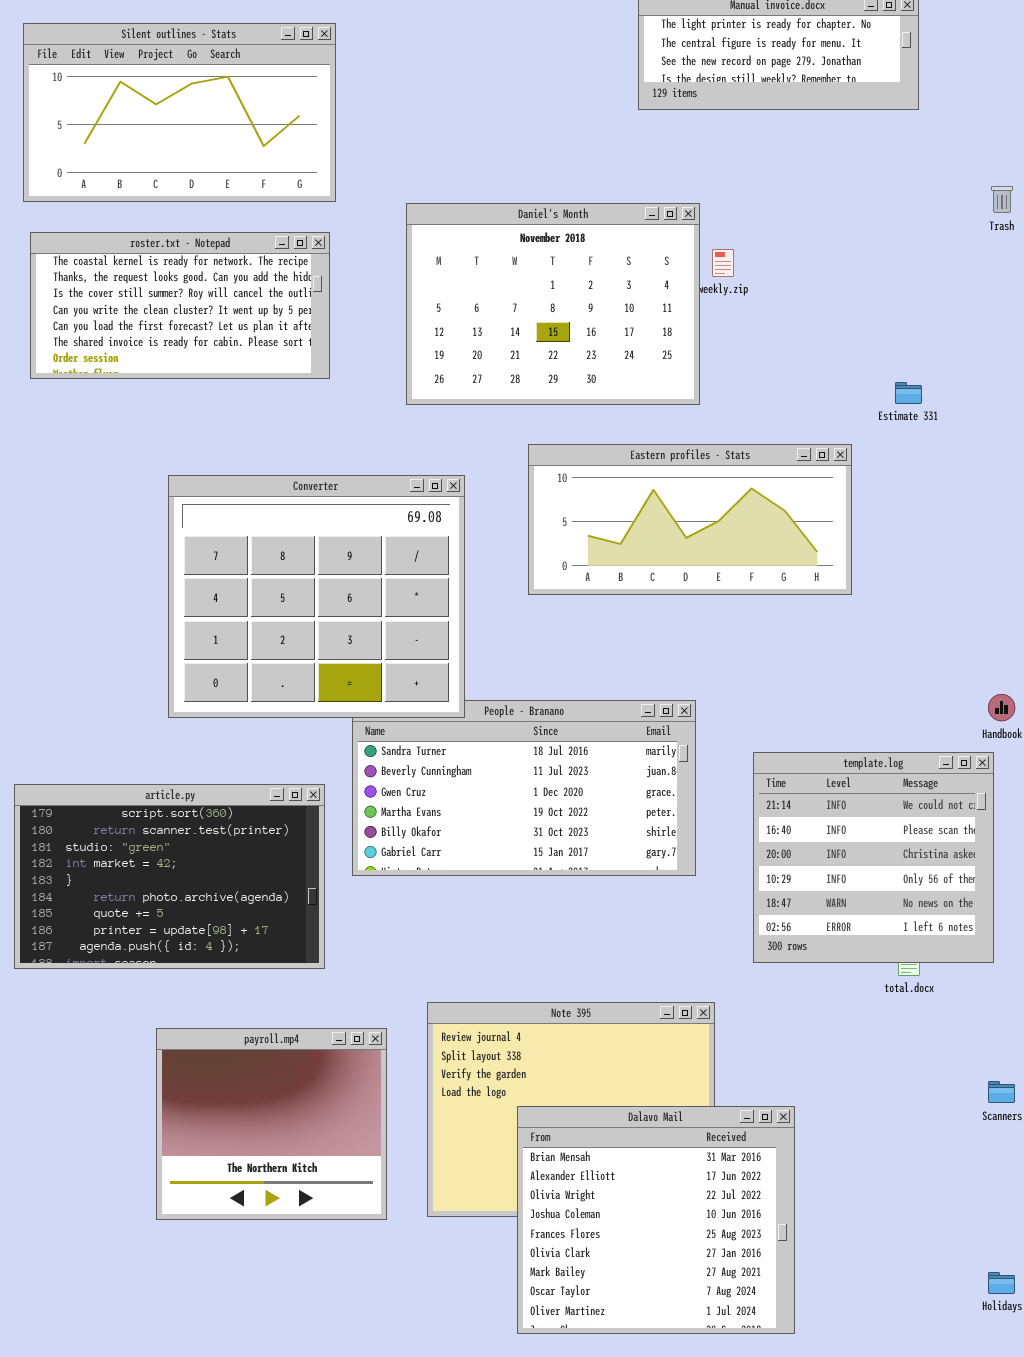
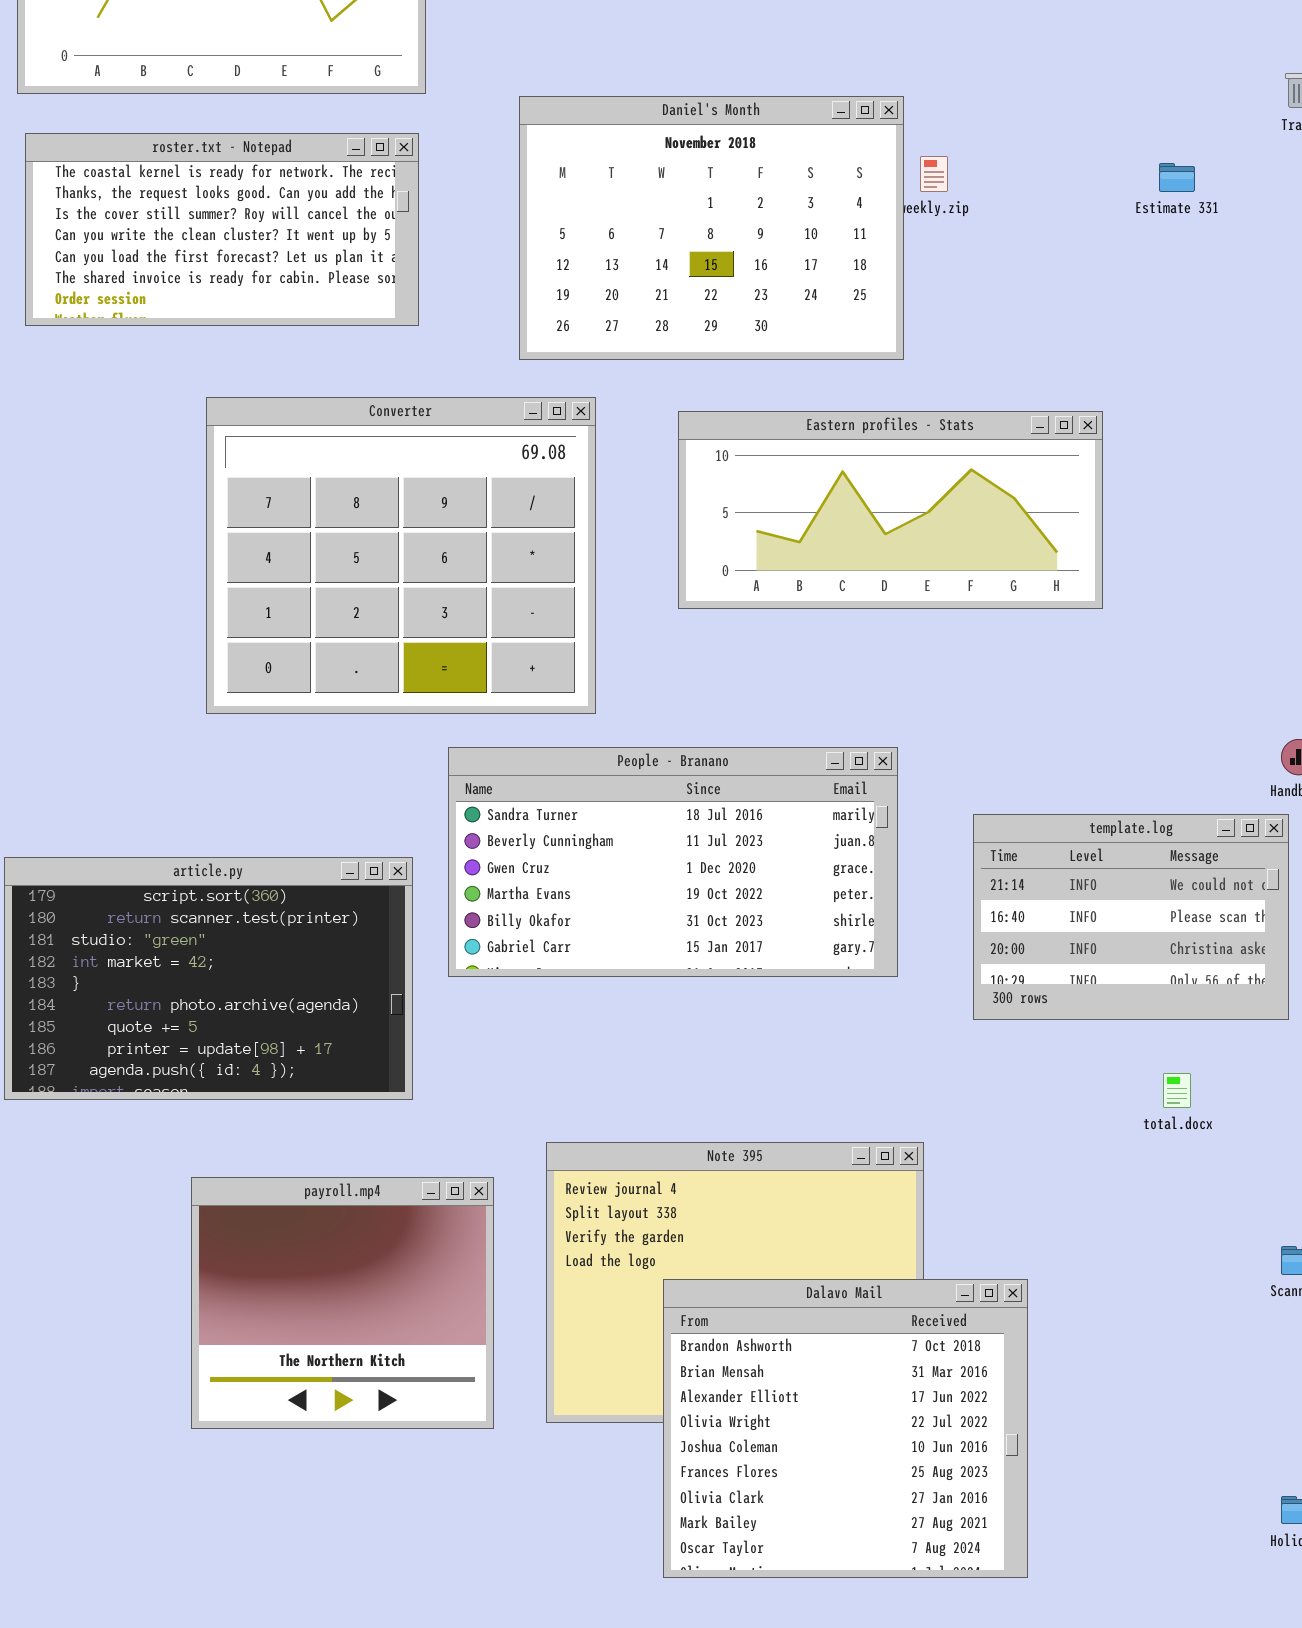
Estimate 331: [895,382,922,404] -> [1159,163,1195,192], moved
Converter: [168,475,465,718] -> [206,397,596,714], moved
template.log: [753,752,994,963] -> [973,814,1289,1020], resized
Dalavo Mail: [517,1106,795,1334] -> [663,1279,1028,1578], scrolled up 1 row

